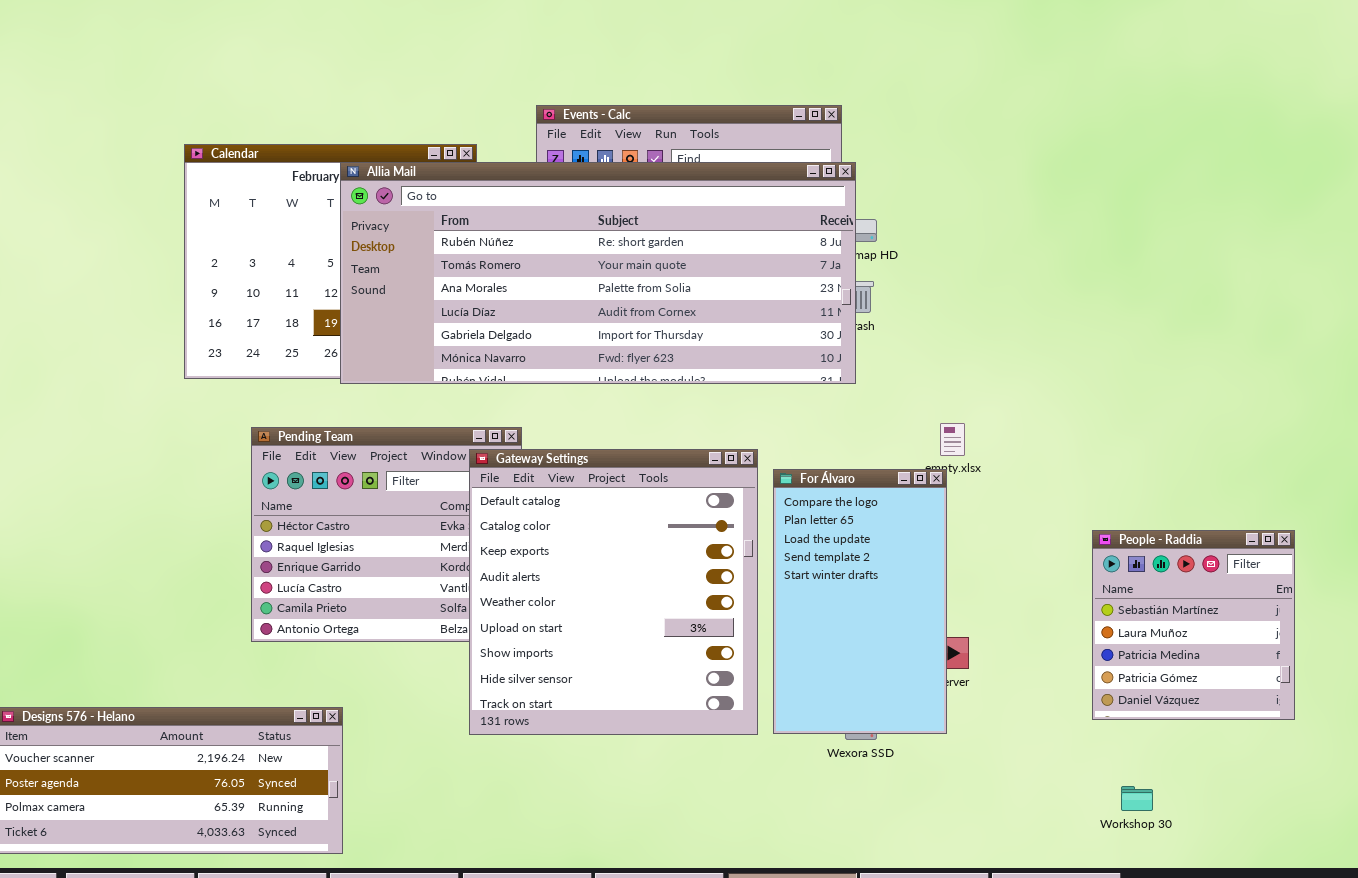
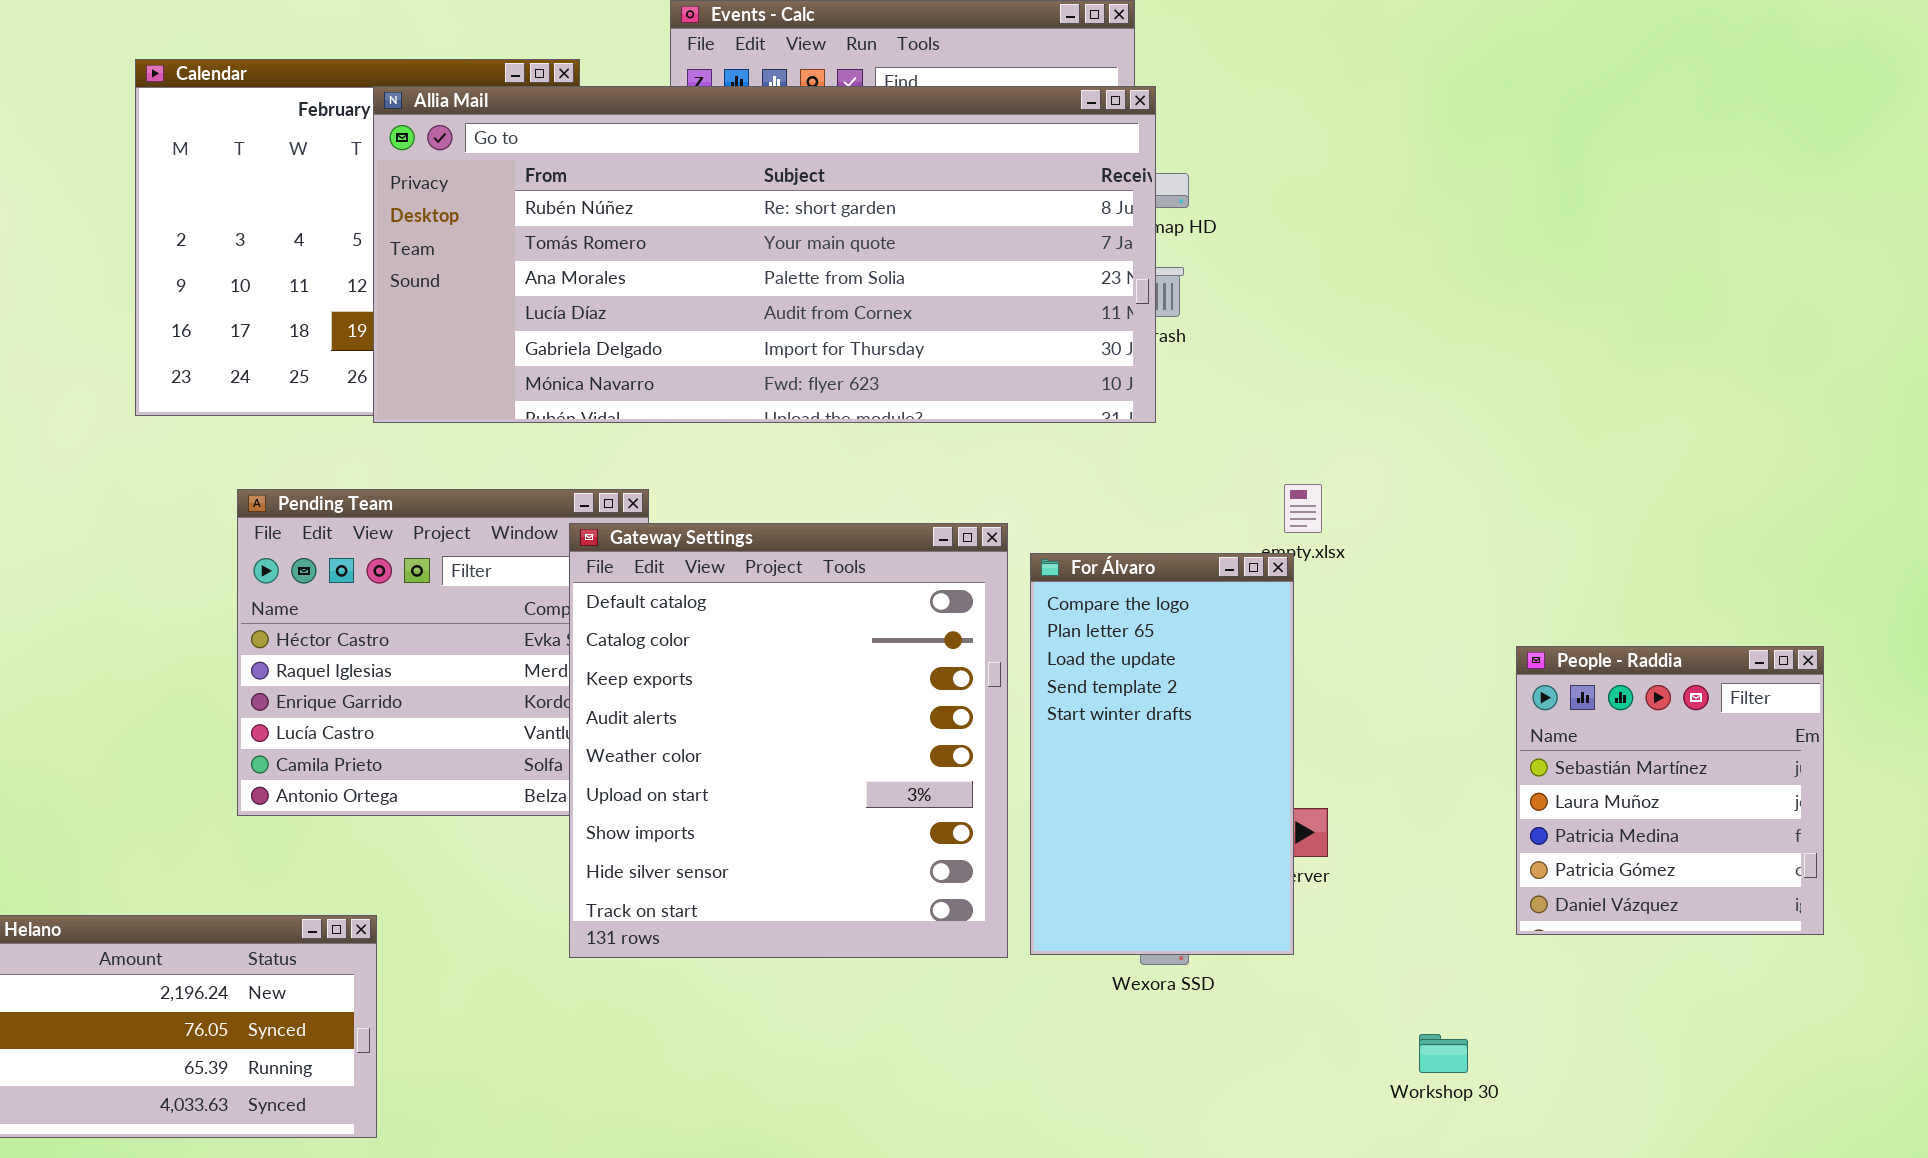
Workshop 30: [1121,786,1153,811] -> [1419,1034,1468,1073], moved

